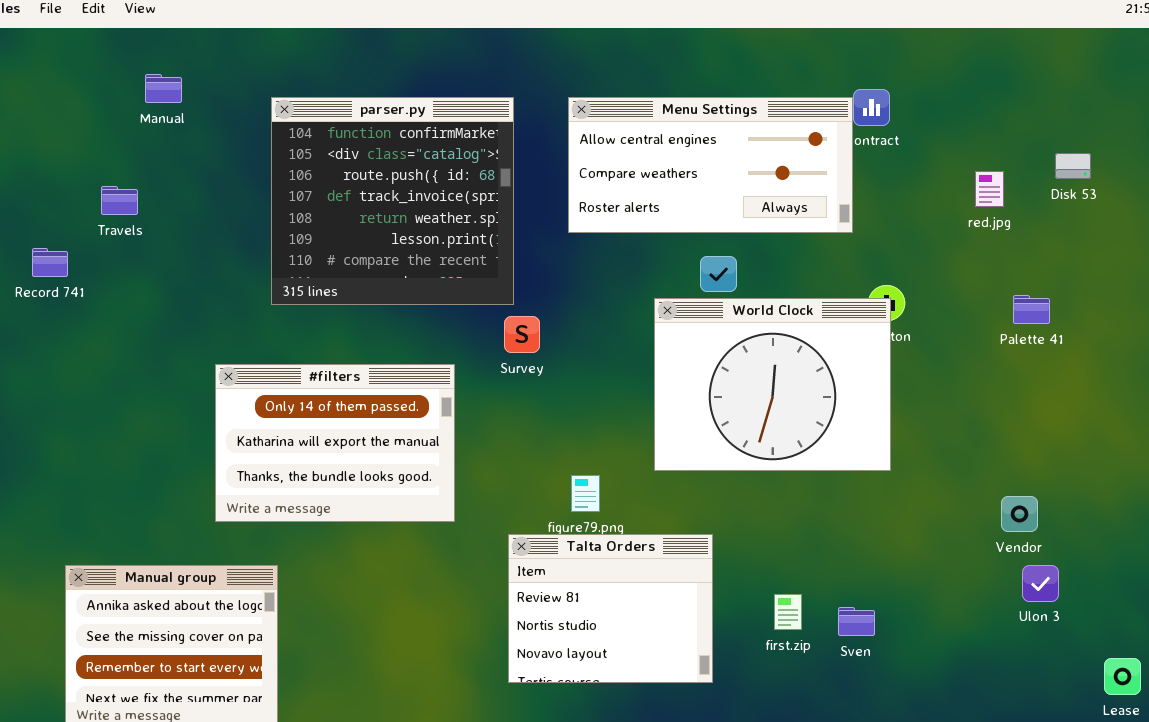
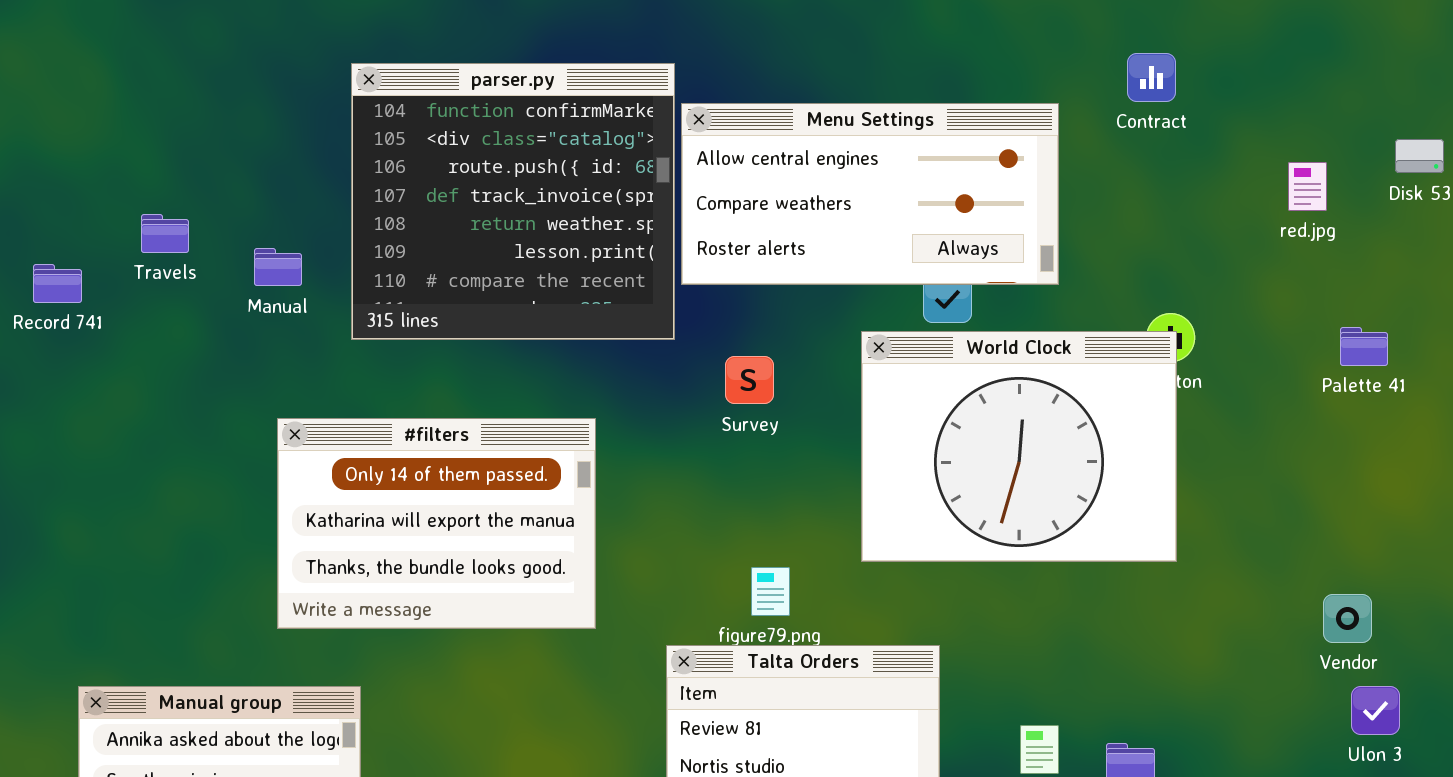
Manual: [145,74,182,103] -> [254,248,302,286], moved
Menu Settings: [568,97,853,233] -> [681,103,1059,285], moved
Travels: [101,186,138,215] -> [141,214,189,253], moved
Survey: [504,316,540,353] -> [725,356,774,404], moved

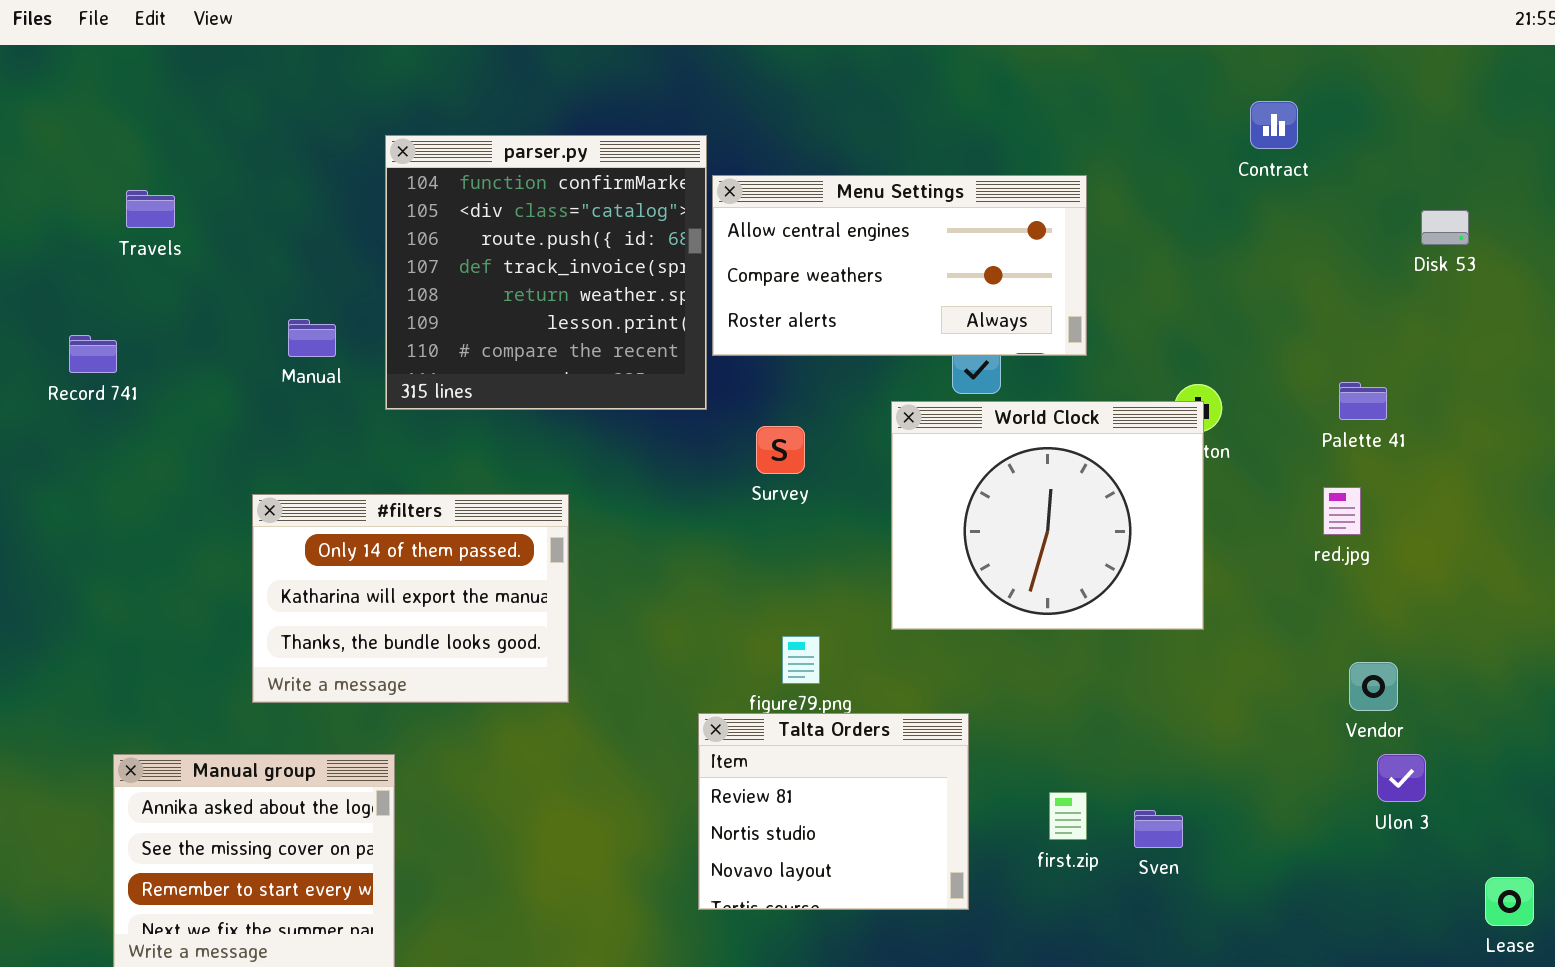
Contract: [1127,53,1176,102] -> [1250,101,1298,149], moved
red.jpg: [1288,162,1327,211] -> [1323,487,1361,535], moved
Travels: [141,214,189,253] -> [126,190,175,228], moved
Palette 41: [1340,327,1388,366] -> [1339,382,1387,420], moved
#filters: [277,418,596,629] -> [252,494,569,703], moved

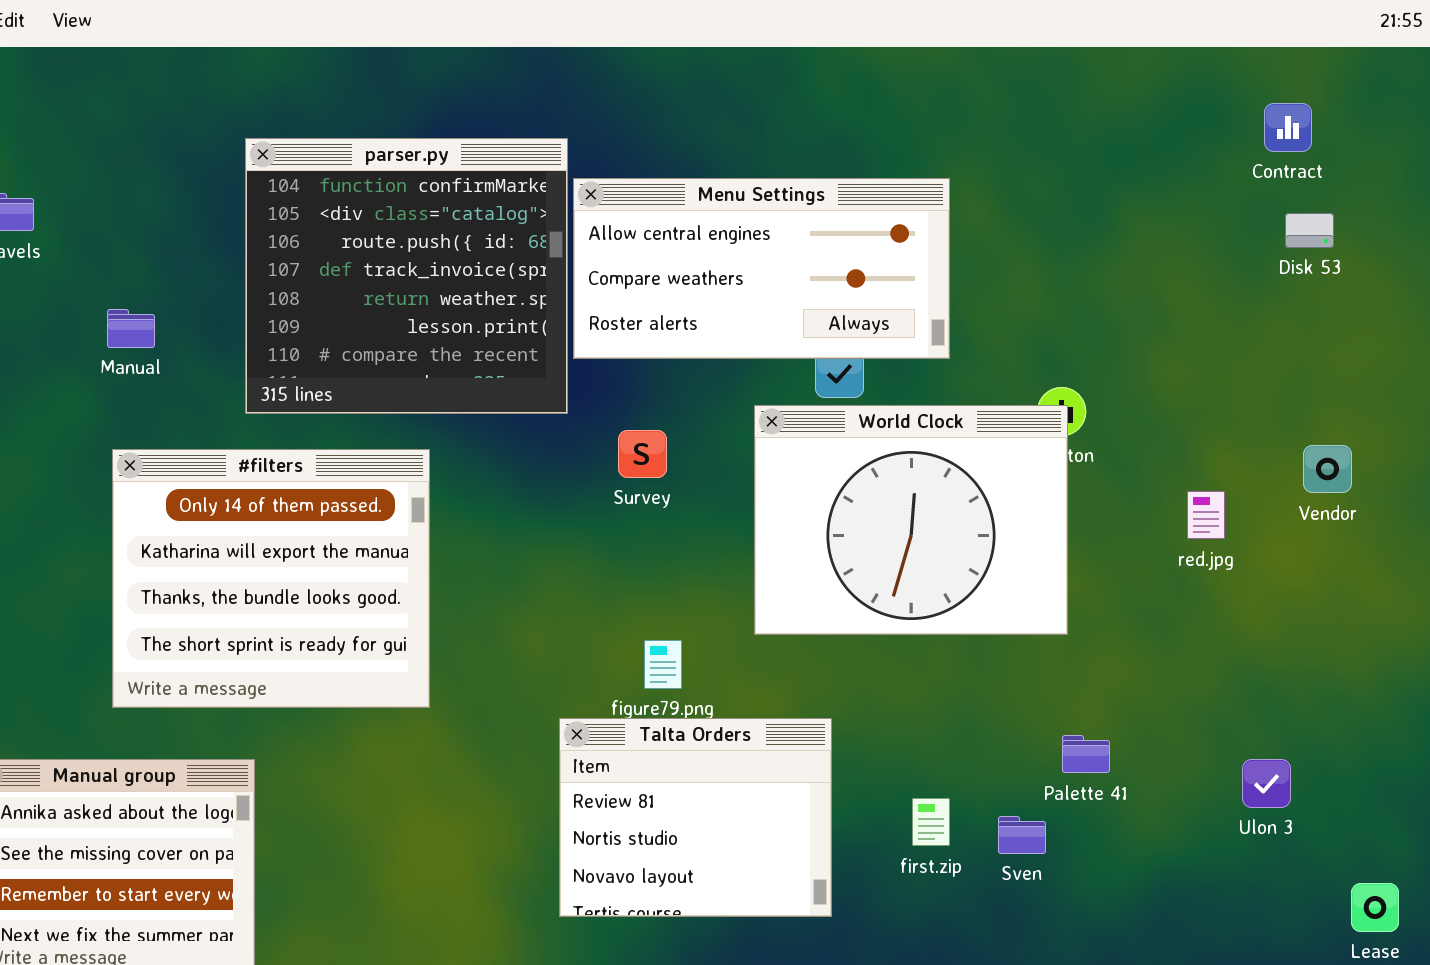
Contract: [1250,101,1298,149] -> [1264,103,1312,152], moved
Manual: [288,319,336,357] -> [107,309,155,348], moved
Palette 41: [1339,382,1387,420] -> [1062,735,1110,773], moved
#filters: [252,494,569,703] -> [112,449,430,708], resized
Vendor: [1349,662,1398,711] -> [1303,445,1352,493], moved

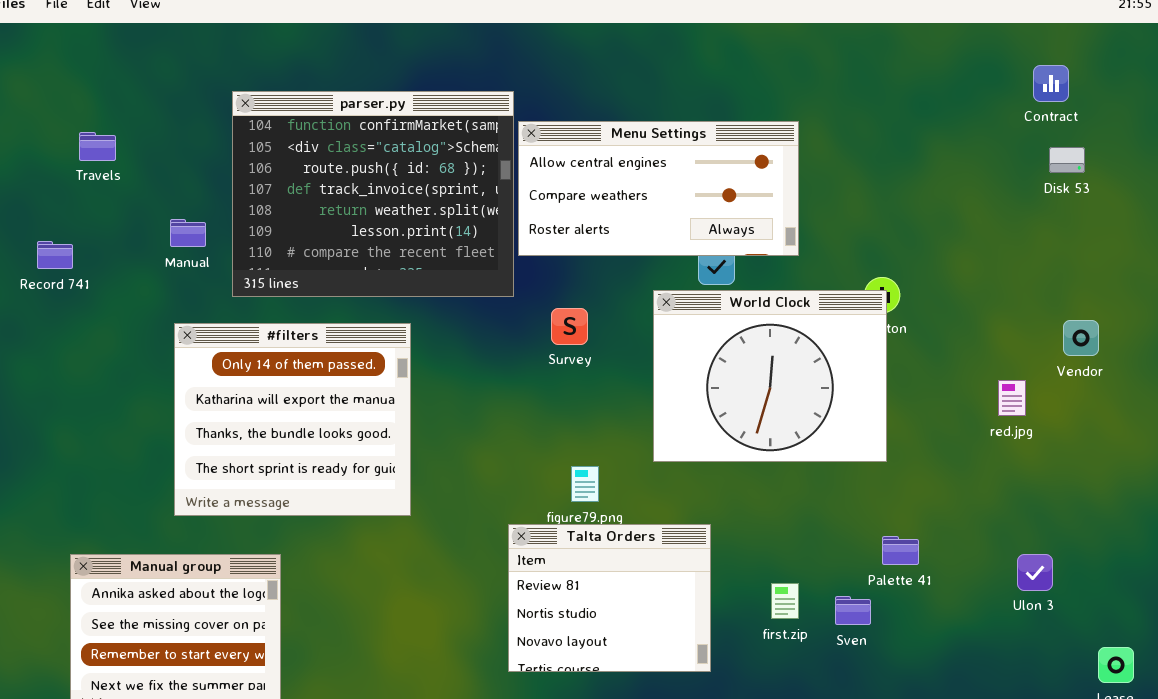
parser.py: [245,138,568,414] -> [232,91,514,297], resized
red.jpg: [1187,491,1225,539] -> [998,380,1026,416], moved

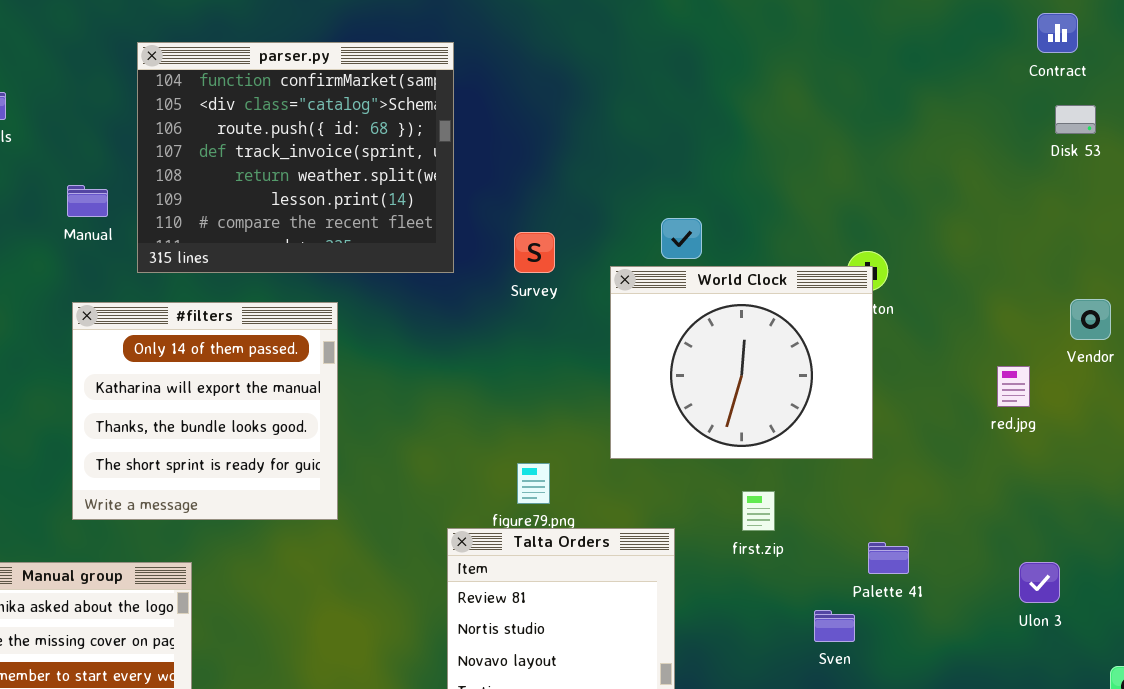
Menu Settings: [518,121,799,256] -> none, closed
Survey: [551,308,588,345] -> [514,232,555,273], moved
first.zip: [771,583,799,619] -> [742,491,775,531], moved

